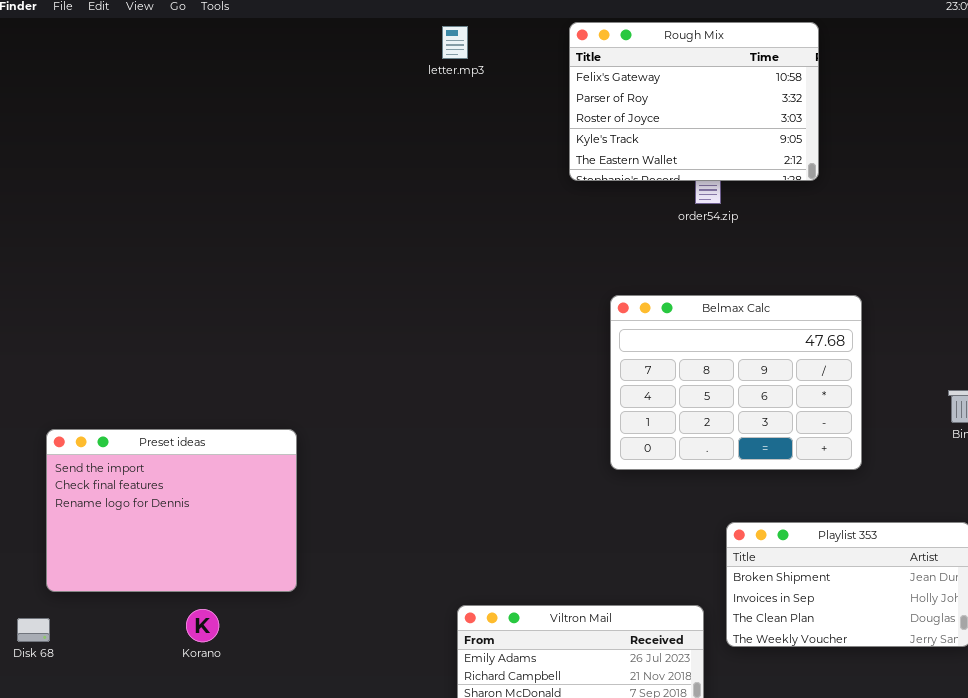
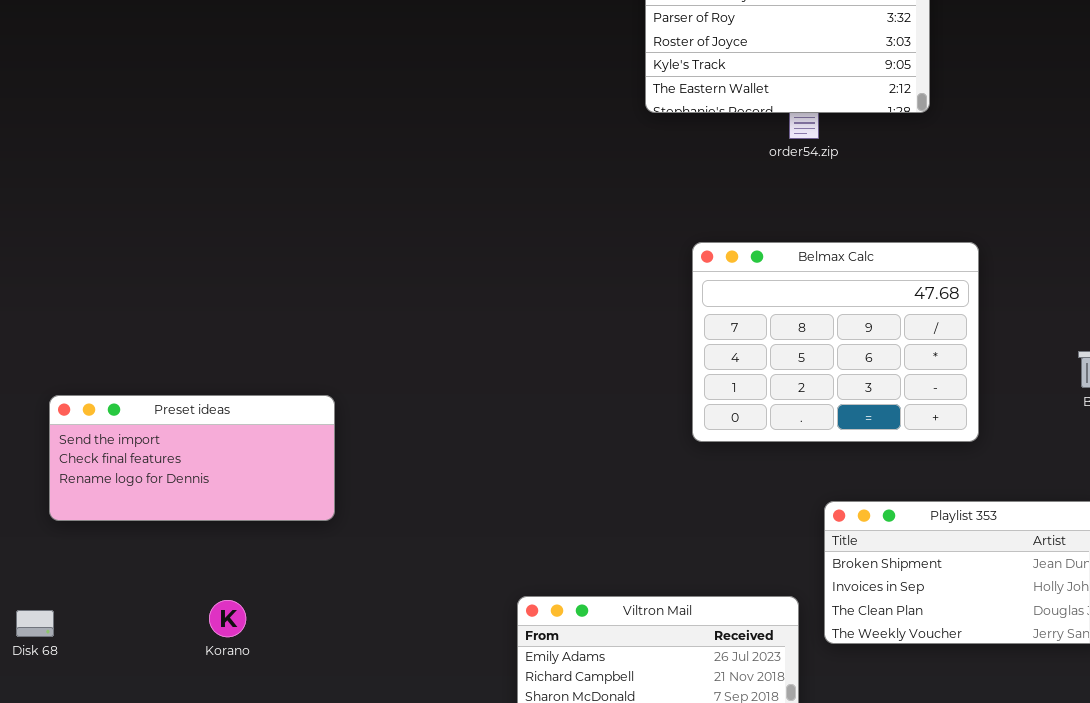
Preset ideas: [46,429,297,592] -> [49,395,335,521], resized

